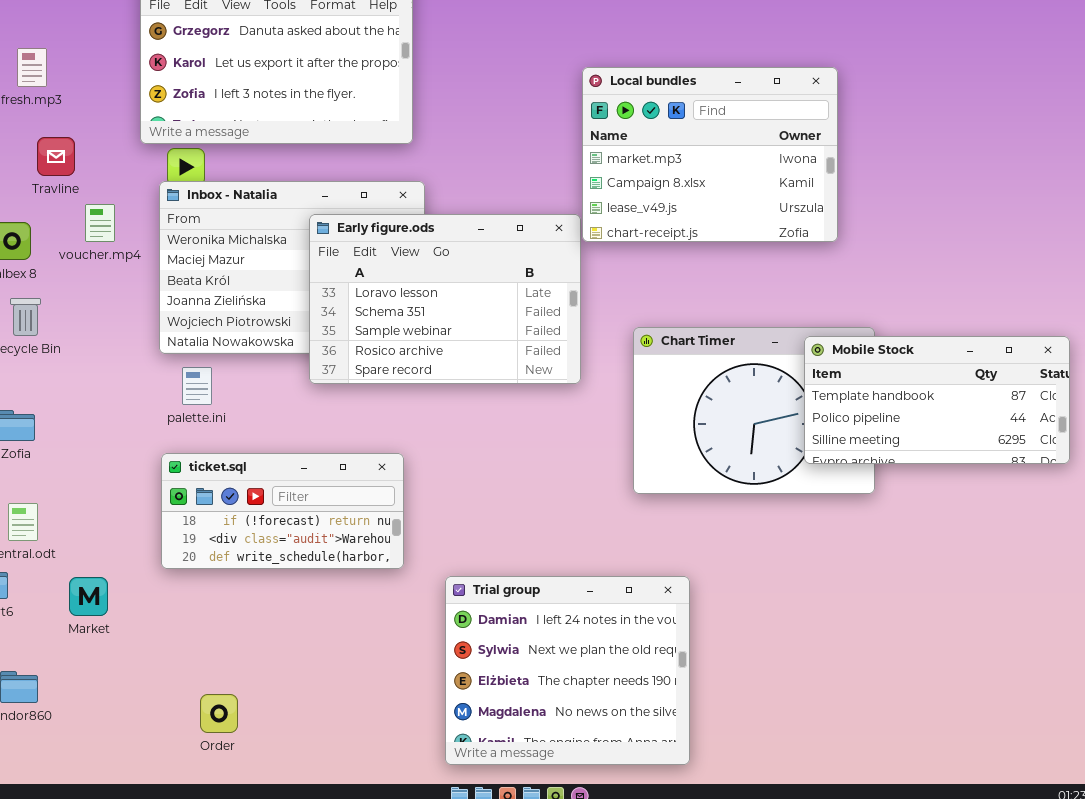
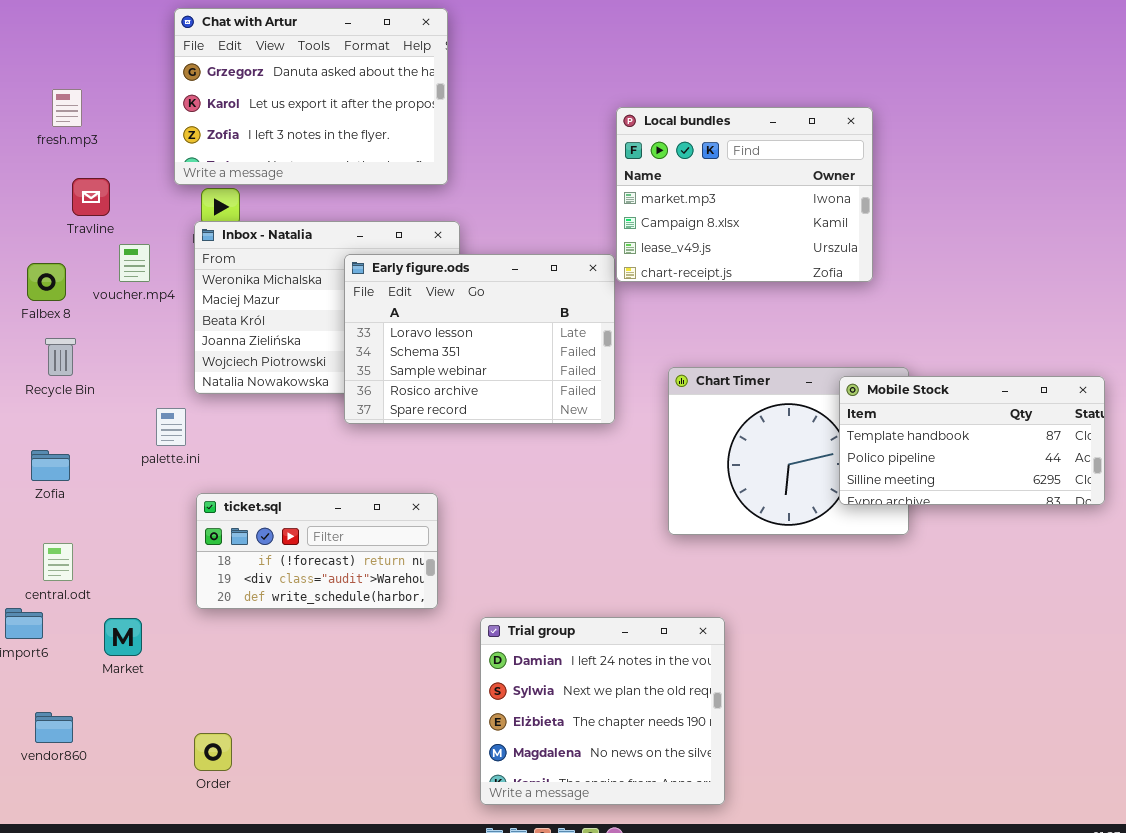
palette.ini: [182,367,212,405] -> [156,408,186,446], moved
Order: [200,694,238,733] -> [194,733,232,771], moved

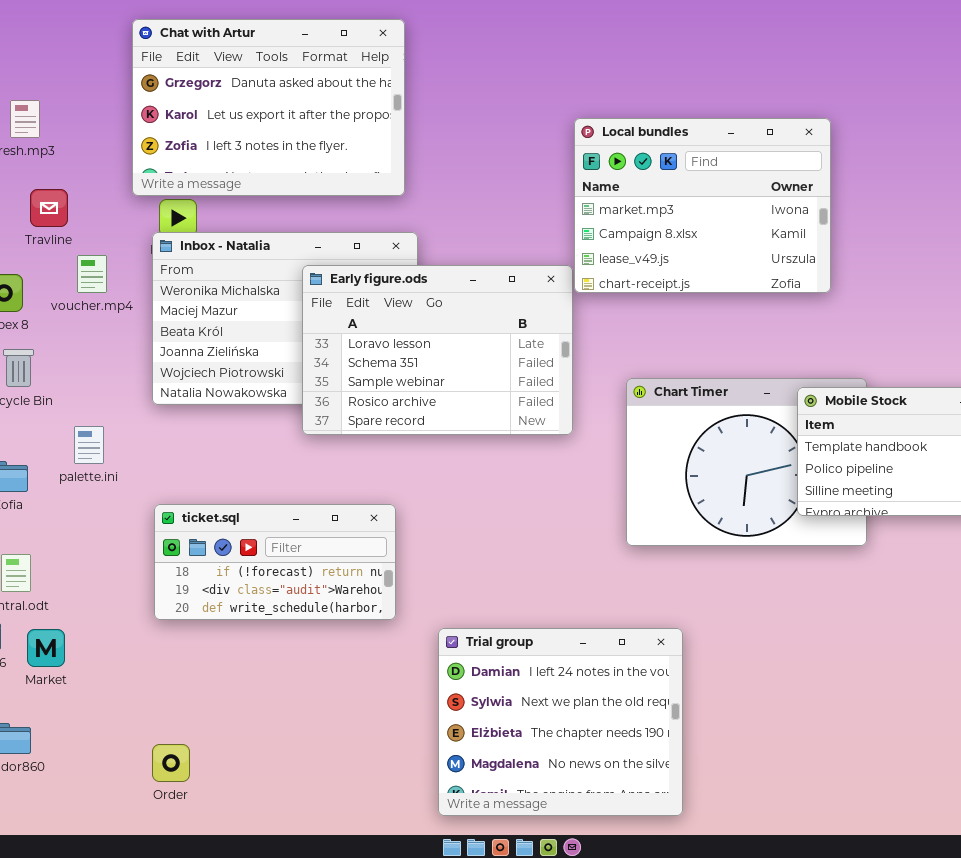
palette.ini: [156,408,186,446] -> [74,426,104,464], moved
Market: [104,618,142,656] -> [27,629,65,667], moved

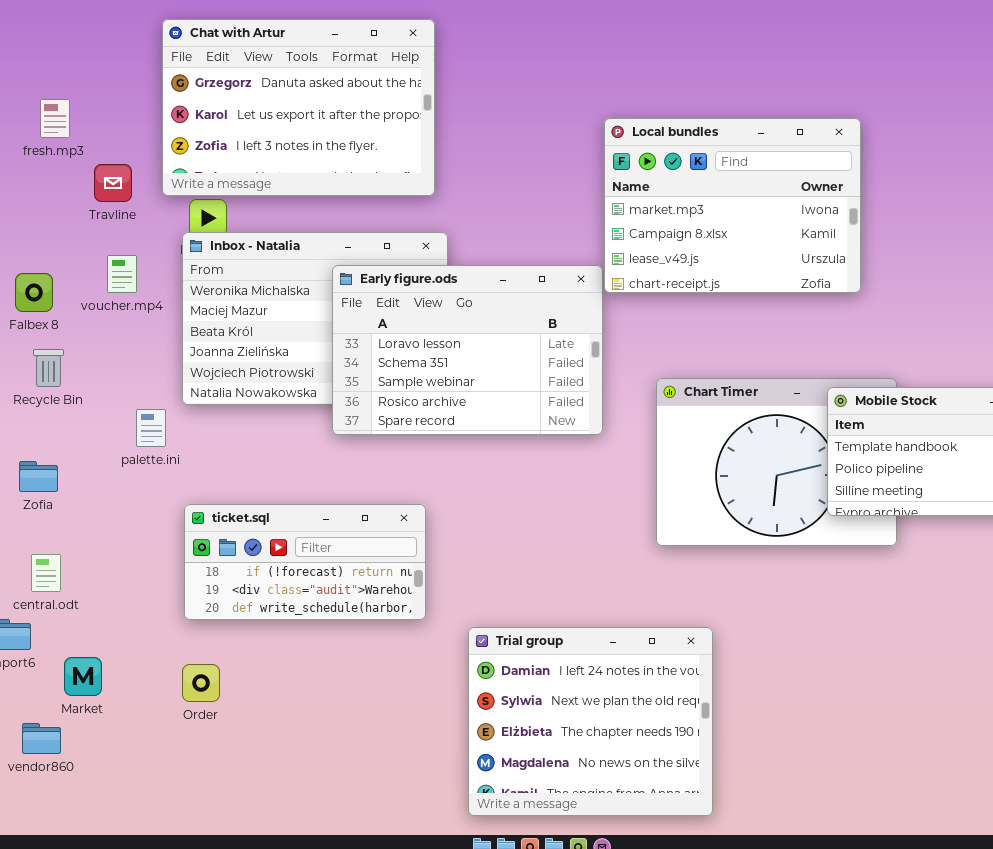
Travline: [30,189,68,227] -> [94,164,132,202], moved
palette.ini: [74,426,104,464] -> [136,409,166,447], moved
Market: [27,629,65,667] -> [64,657,102,696], moved
Order: [152,744,190,782] -> [182,664,220,702], moved

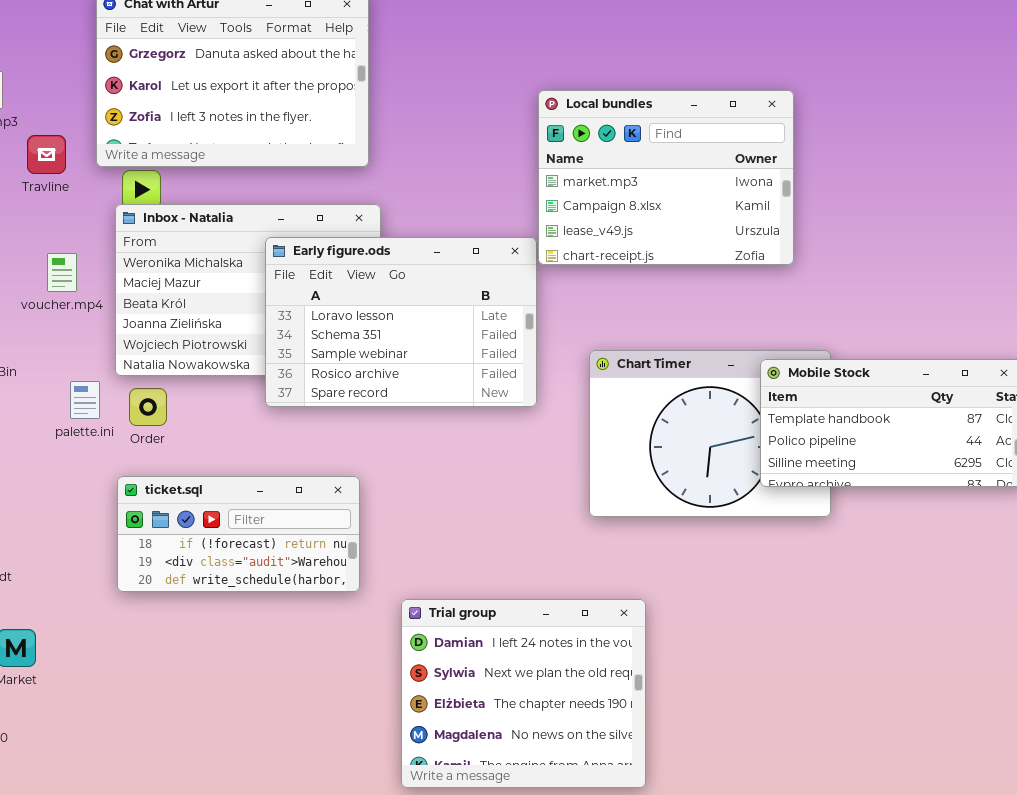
voucher.mp4: [107,255,137,293] -> [47,253,77,292], moved
Order: [182,664,220,702] -> [129,388,167,426], moved

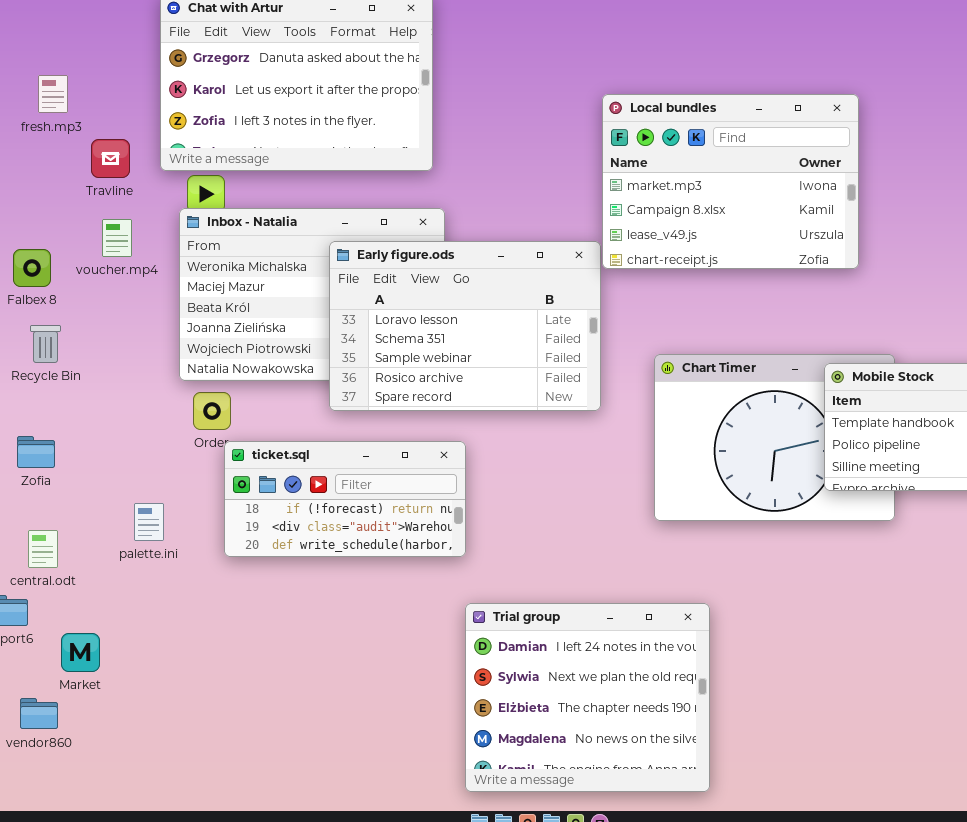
voucher.mp4: [47,253,77,292] -> [102,219,132,257], moved
palette.ini: [70,381,100,419] -> [134,503,164,541], moved
ticket.sql: [117,476,360,592] -> [224,441,466,557], moved

